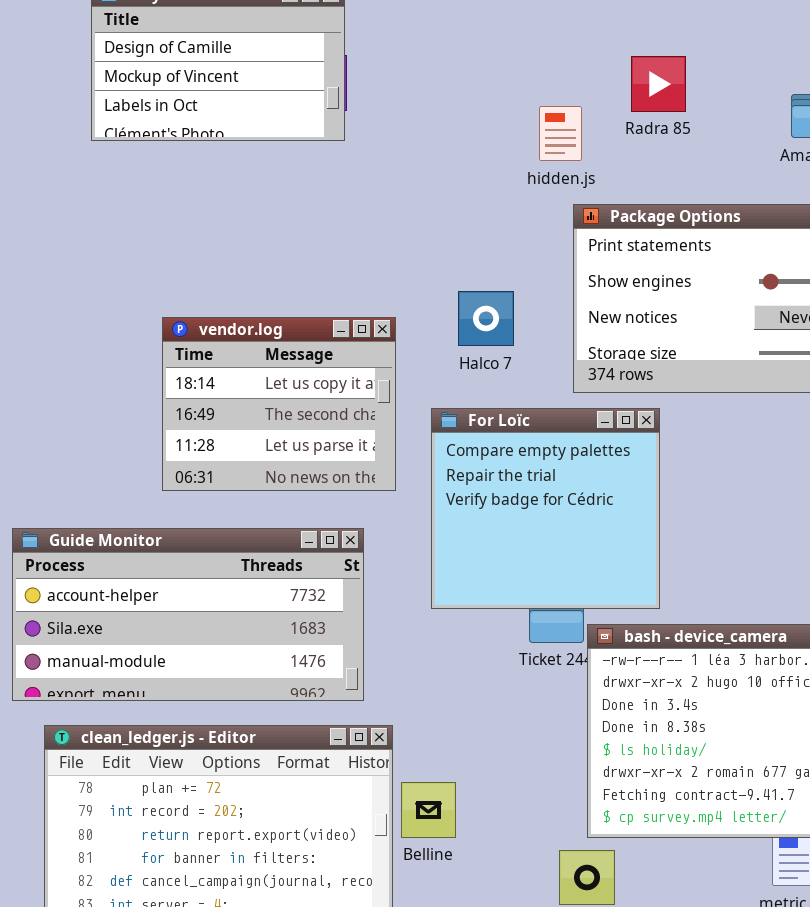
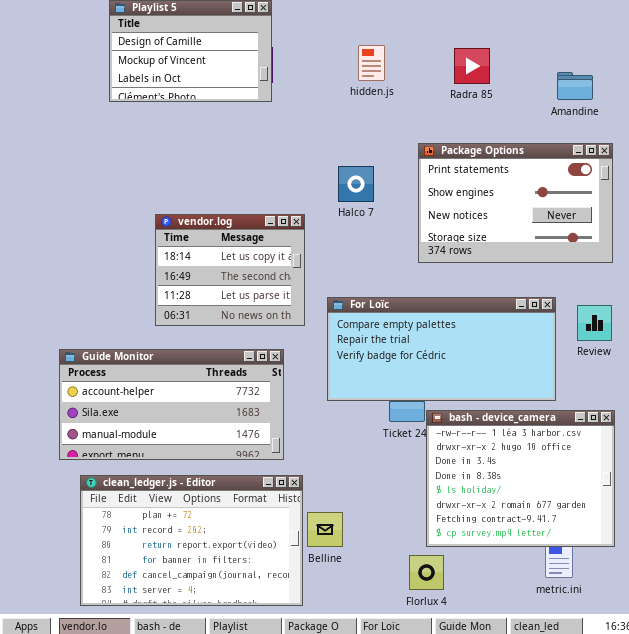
hidden.js: [539,106,582,161] -> [358,45,385,81], moved
Halco 7: [458,291,514,346] -> [338,166,374,202], moved
For Loïc: [431,408,660,609] -> [327,297,556,401], resized

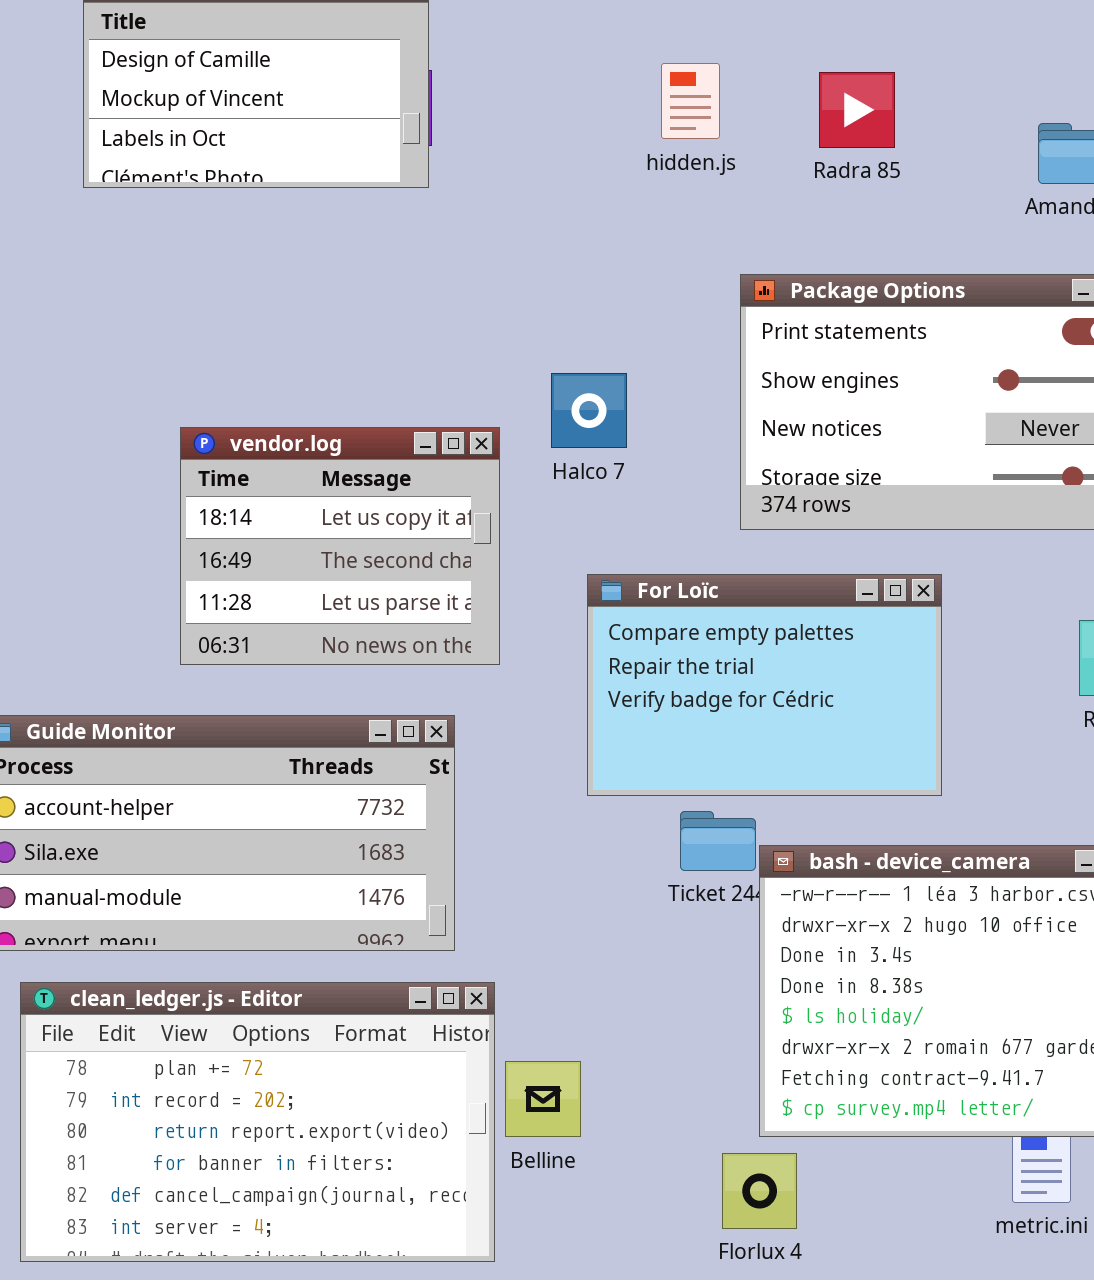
hidden.js: [358,45,385,81] -> [661,63,720,139], moved
Halco 7: [338,166,374,202] -> [551,373,627,448], moved
For Loïc: [327,297,556,401] -> [587,574,942,796], moved, resized

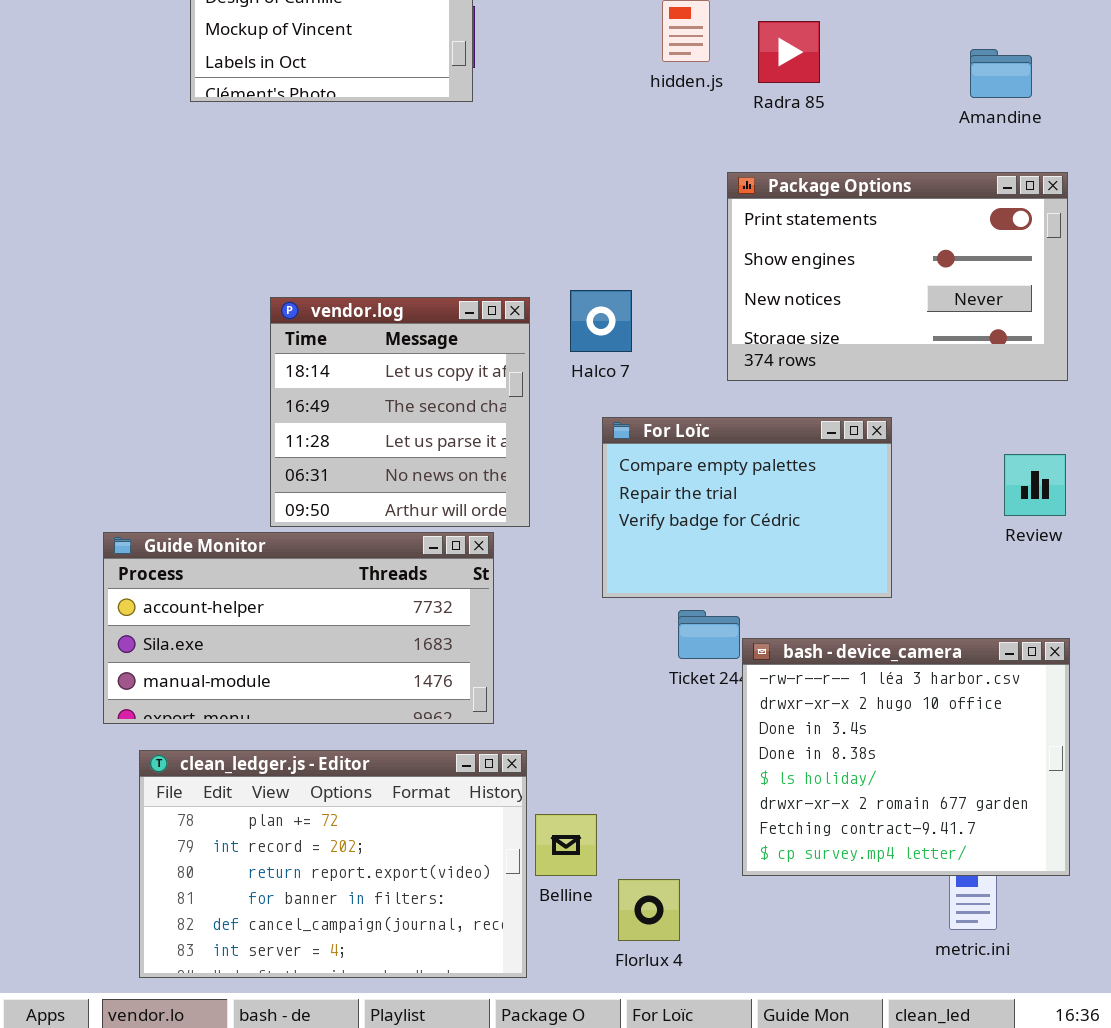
Radra 85: [819,72,895,148] -> [758,21,820,83], moved
Halco 7: [551,373,627,448] -> [570,290,632,352], moved
vendor.log: [180,427,500,665] -> [270,297,530,527], resized
Florlux 4: [722,1153,797,1229] -> [618,879,680,941], moved

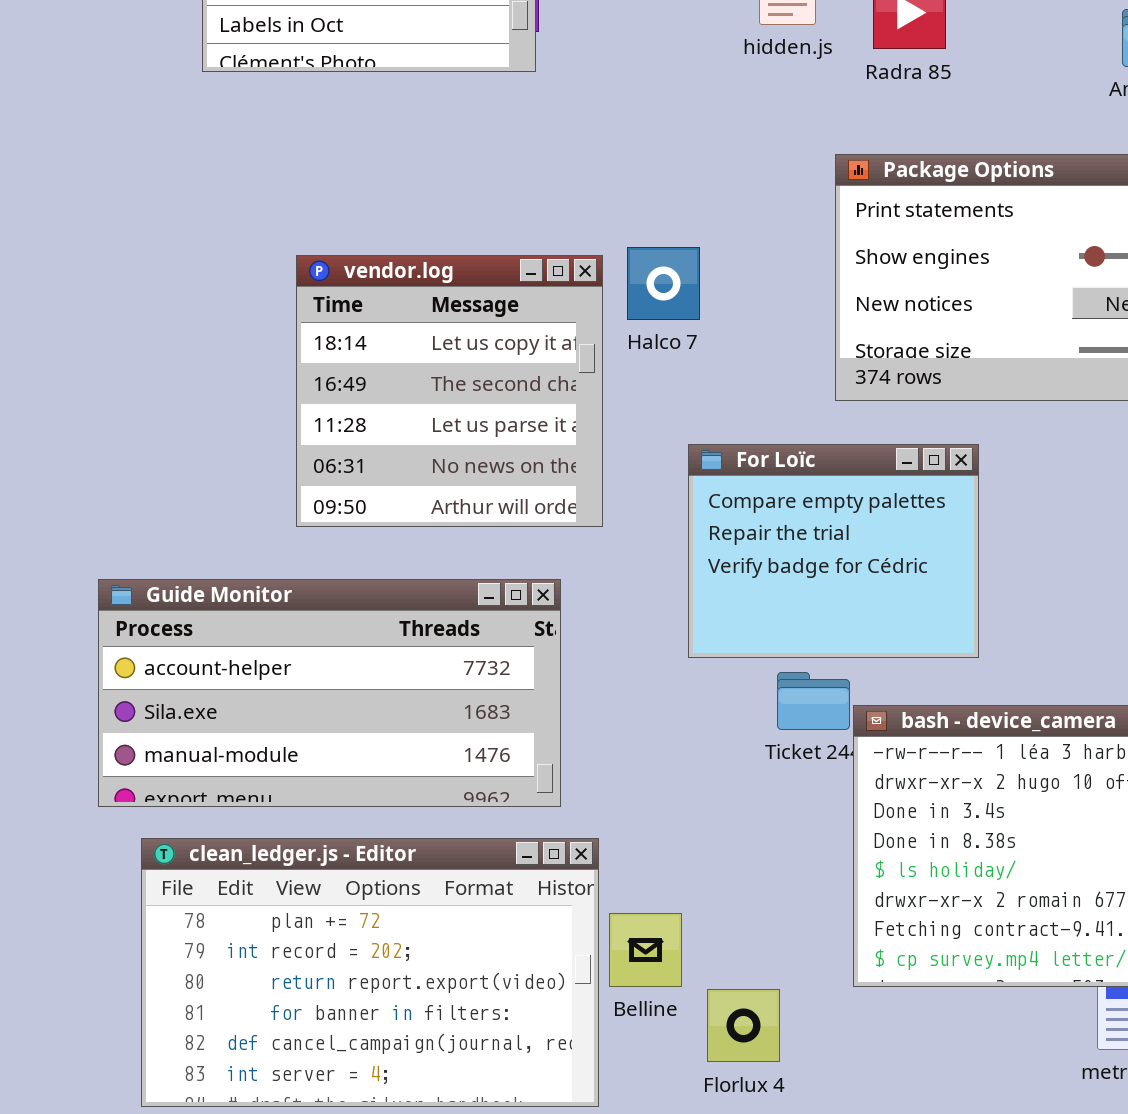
Halco 7: [570,290,632,352] -> [627,247,700,320], moved
vendor.log: [270,297,530,527] -> [296,255,603,527], moved
For Loïc: [602,417,892,598] -> [688,444,979,658], resized

